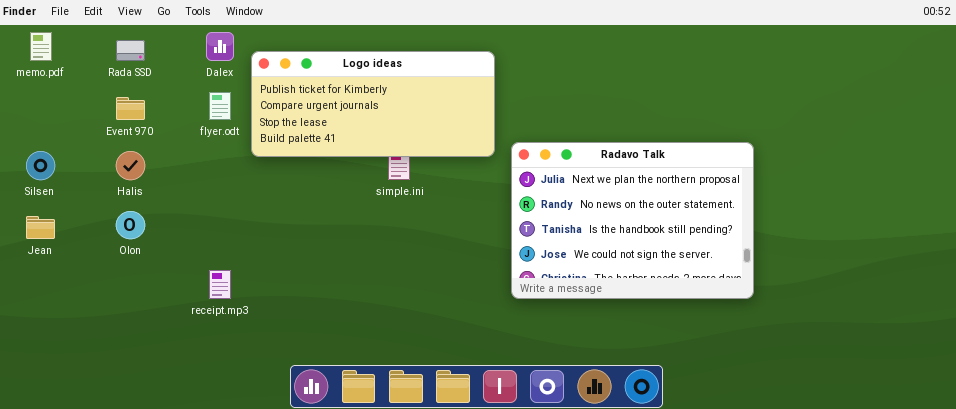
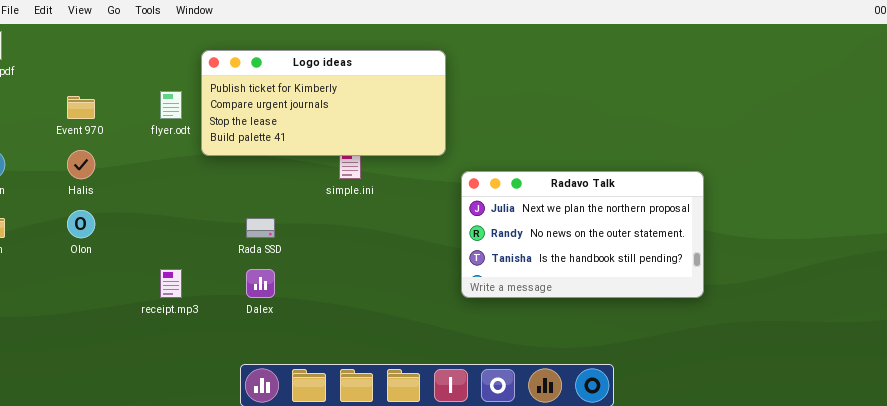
Dalex: [206,32,234,61] -> [246,269,275,298], moved
Rada SSD: [116,40,145,61] -> [246,218,275,238], moved
Radavo Talk: [511,142,754,299] -> [461,171,704,298], resized

